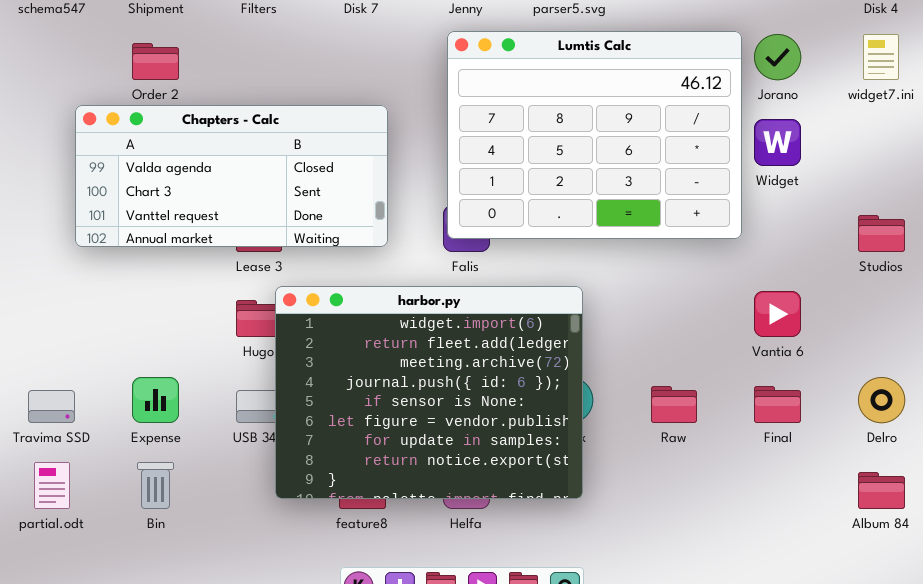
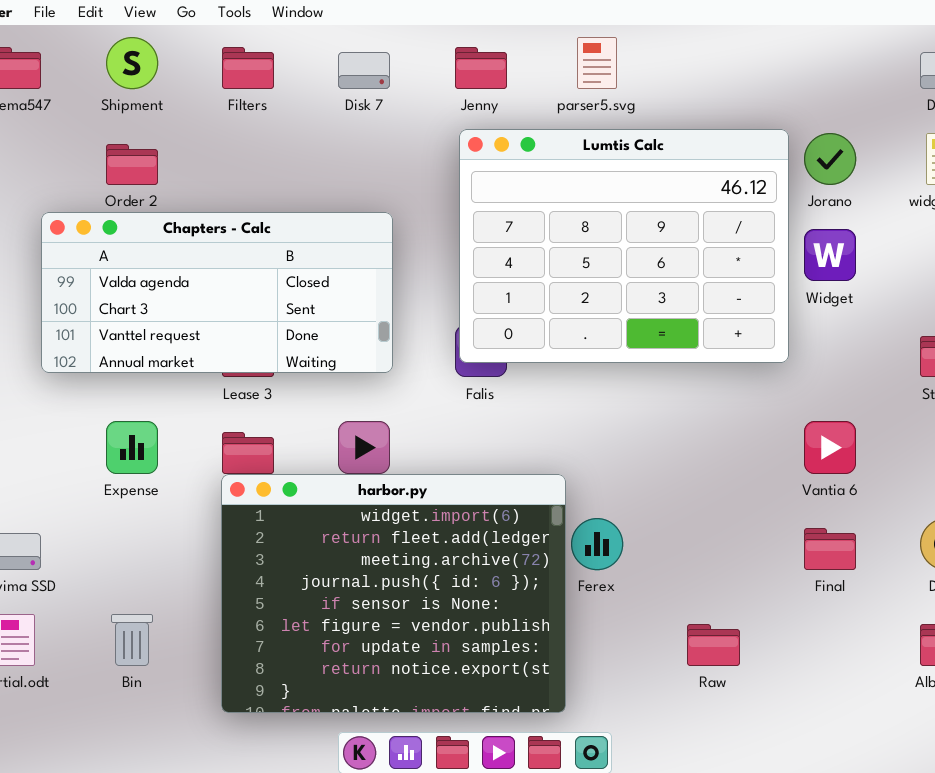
harbor.py: [275,286,583,499] -> [221,474,566,713], moved
Expense: [132,377,179,423] -> [106,421,158,474], moved
Raw: [651,386,697,423] -> [687,624,740,666], moved

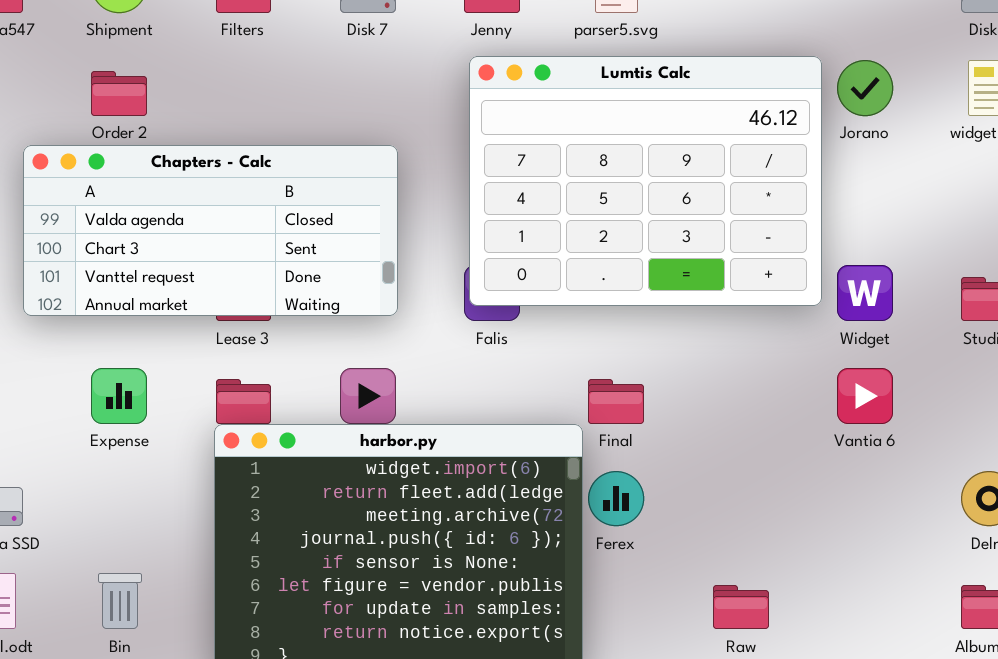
Widget: [804,229,856,281] -> [837,265,893,321], moved
Final: [804,528,856,570] -> [588,379,644,424], moved

